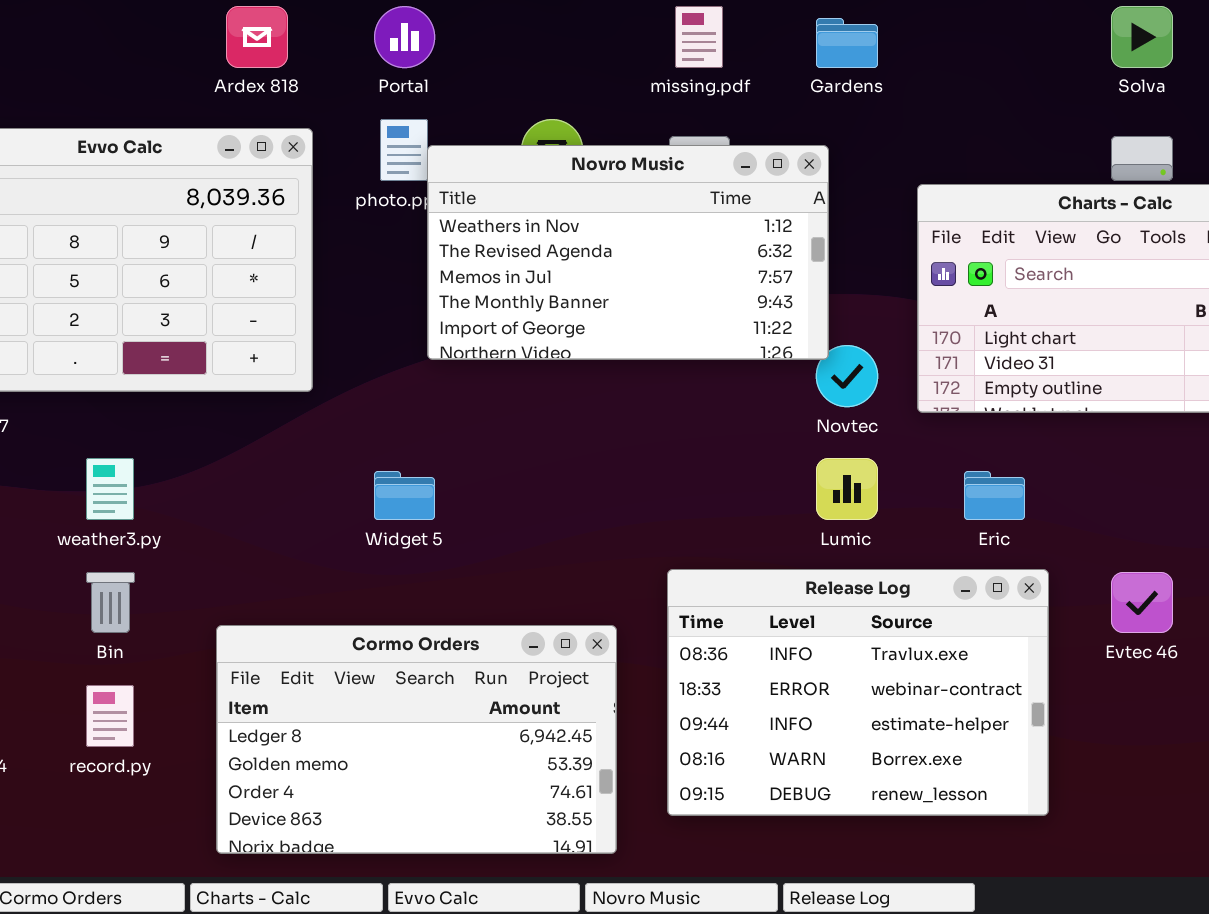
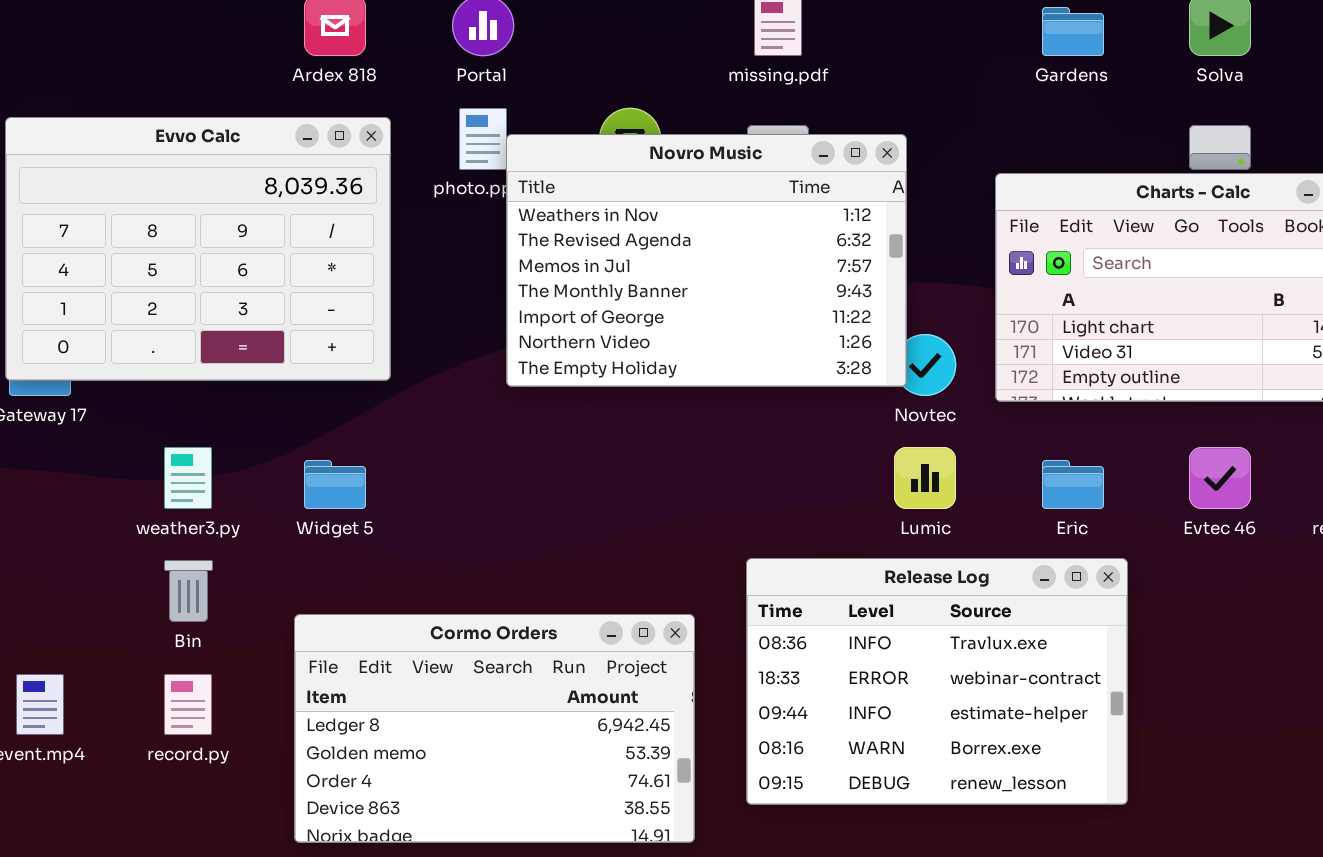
Gardens: [816,18,878,68] -> [1042,7,1104,56], moved
Novro Music: [427,145,829,360] -> [506,134,907,387], resized
Widget 5: [374,471,435,520] -> [304,460,366,509], moved
Evtec 46: [1111,572,1173,633] -> [1189,447,1251,509], moved

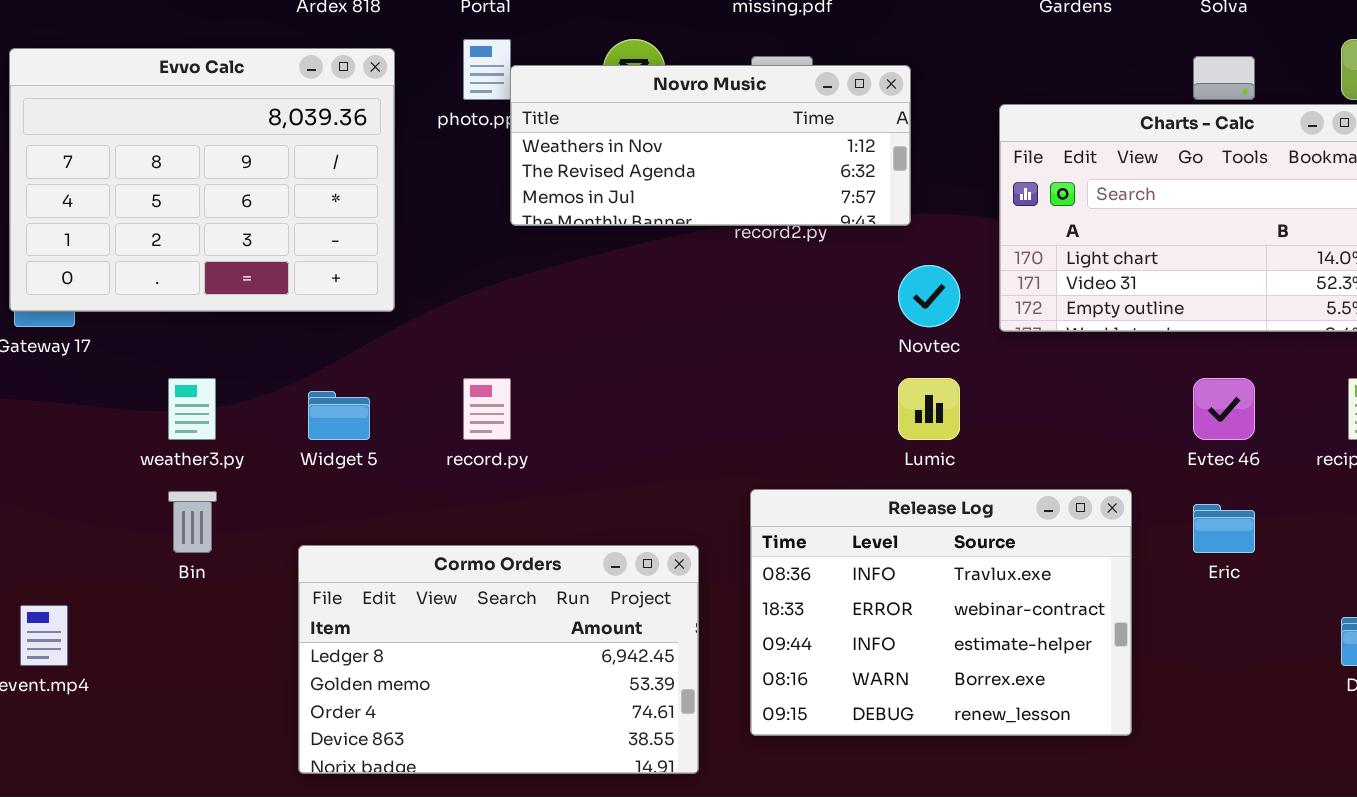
Novro Music: [506,134,907,387] -> [510,65,911,226], resized
Eric: [1042,460,1104,509] -> [1193,504,1255,553], moved
record.py: [164,674,212,735] -> [463,378,511,440], moved

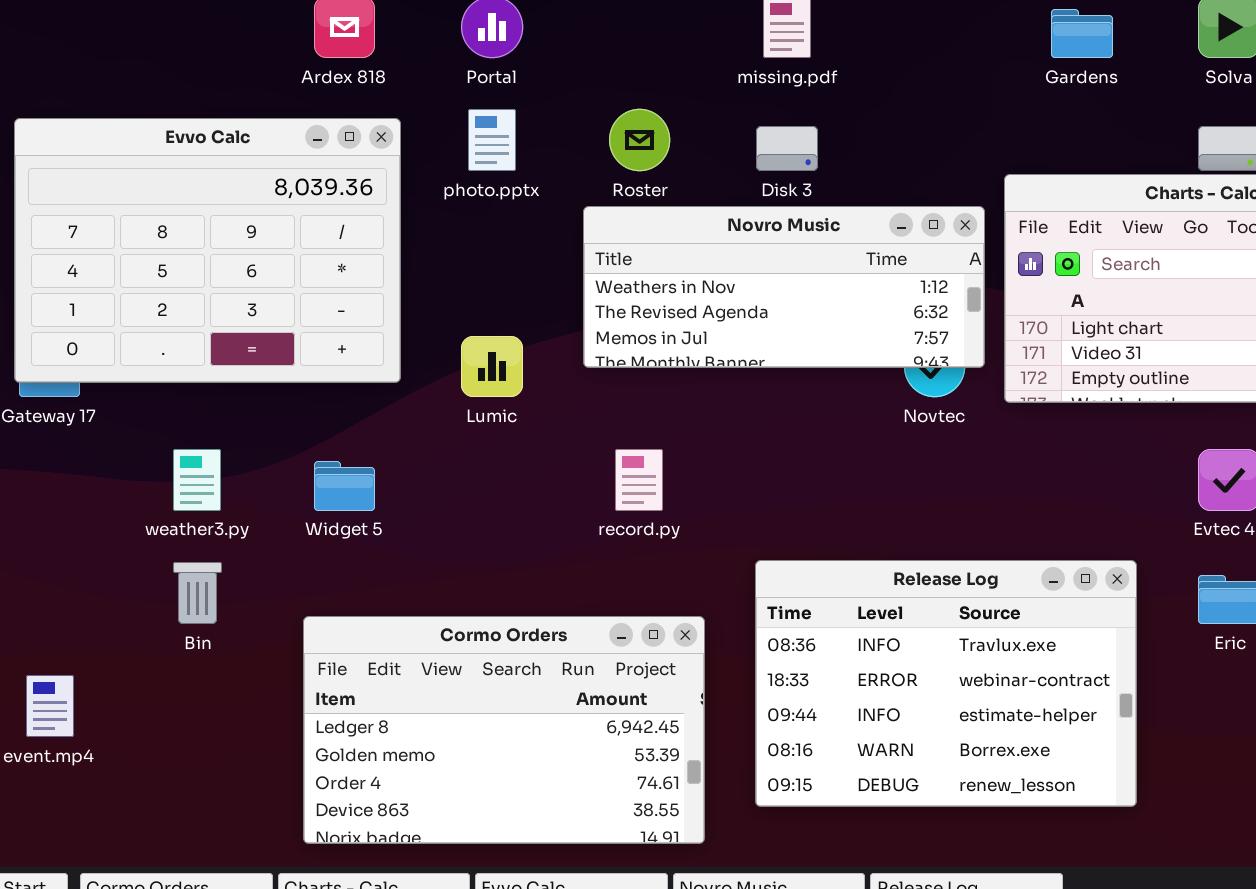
Novro Music: [510,65,911,226] -> [583,206,985,368], moved
record.py: [463,378,511,440] -> [615,449,663,511], moved
Lumic: [898,378,960,440] -> [461,336,523,397], moved

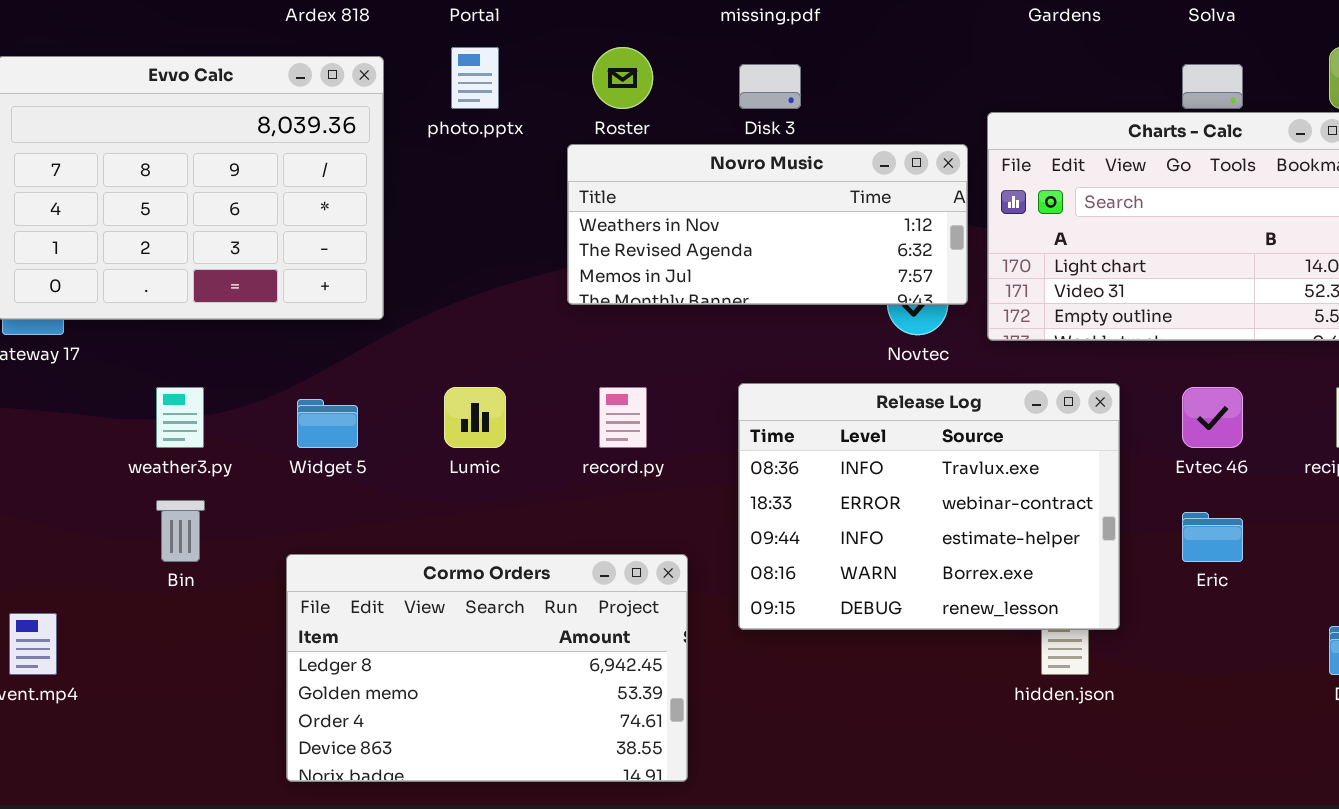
Lumic: [461,336,523,397] -> [444,387,506,448], moved
Release Log: [755,560,1137,807] -> [738,383,1120,630], moved

